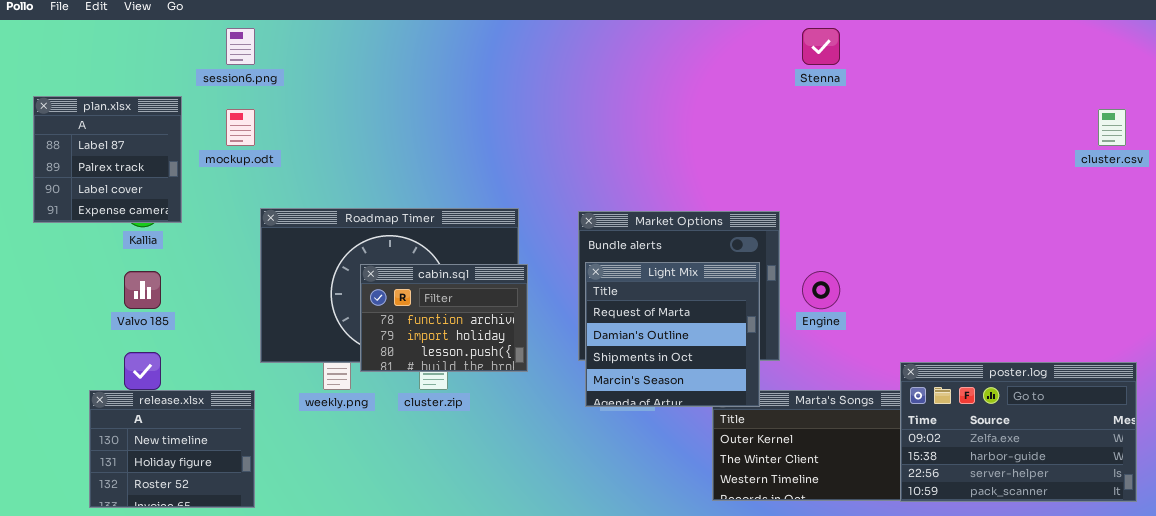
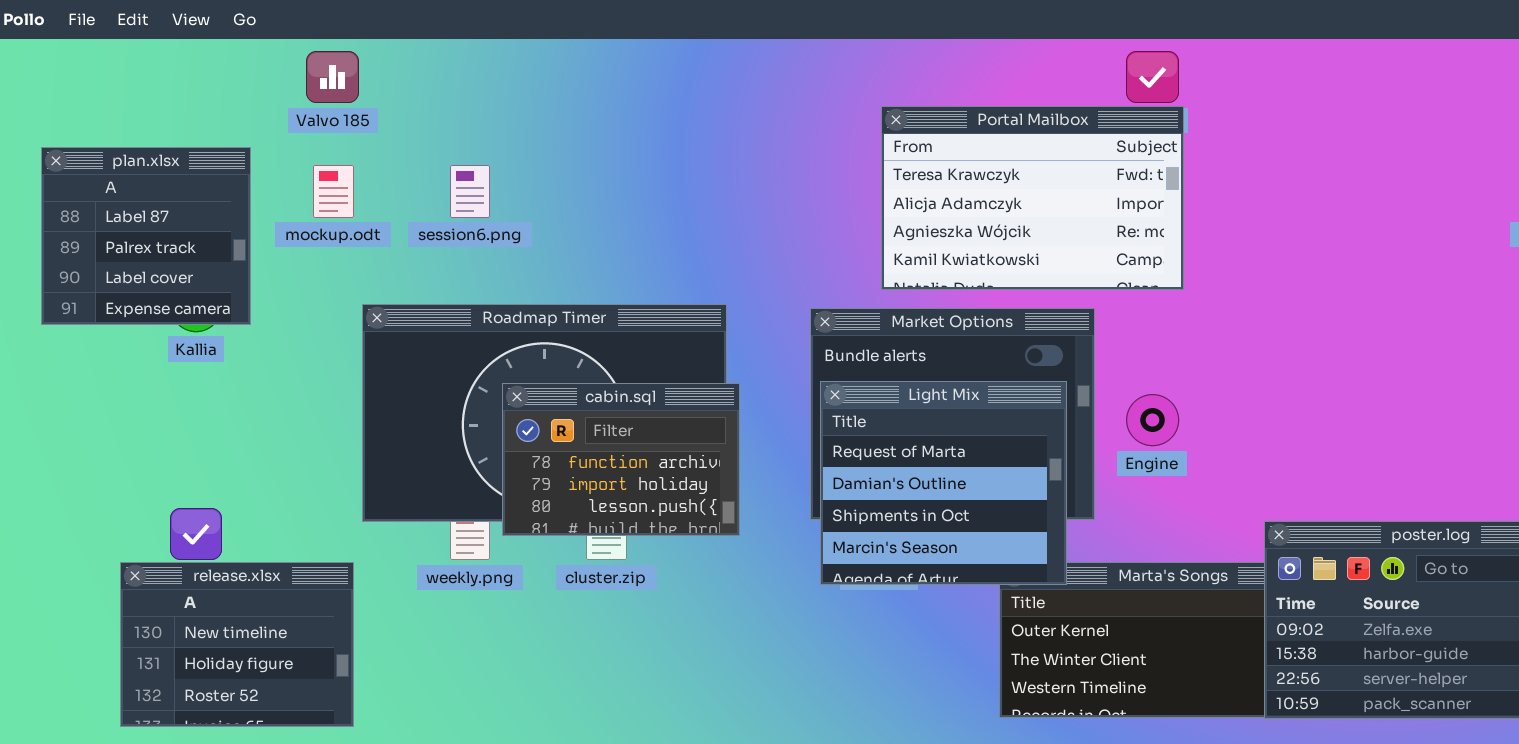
session6.png: [226,28,255,65] -> [450,165,490,218], moved
Portal Mailbox: none -> [881,106,1184,290], opened
Valvo 185: [124,271,161,309] -> [306,51,359,103], moved

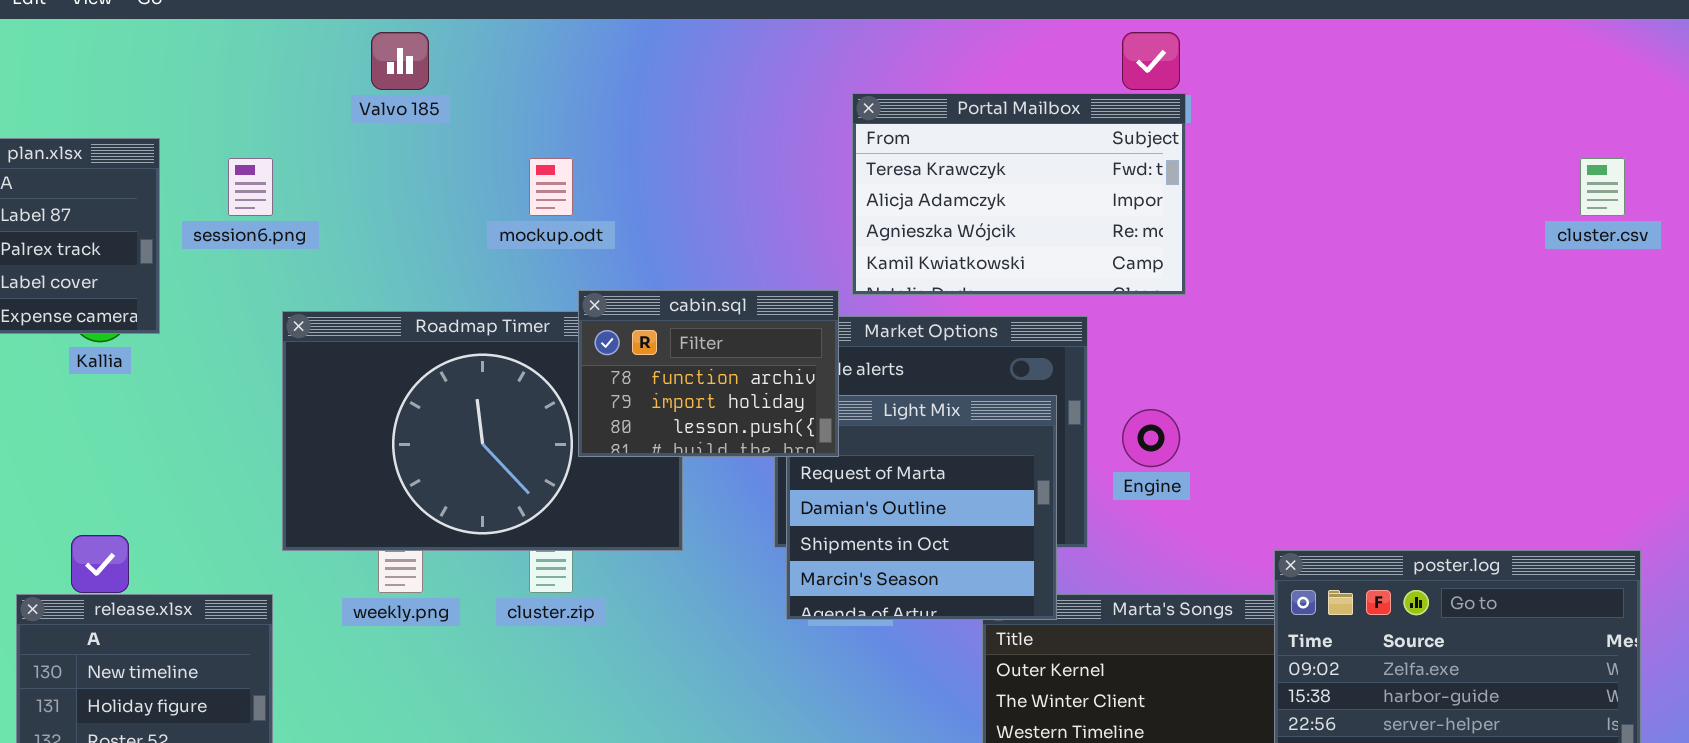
Valvo 185: [306,51,359,103] -> [371,32,429,90], moved
mockup.odt: [313,165,354,218] -> [529,158,573,216], moved
session6.png: [450,165,490,218] -> [228,158,273,216], moved
cabin.sql: [502,383,740,536] -> [578,290,839,457], moved

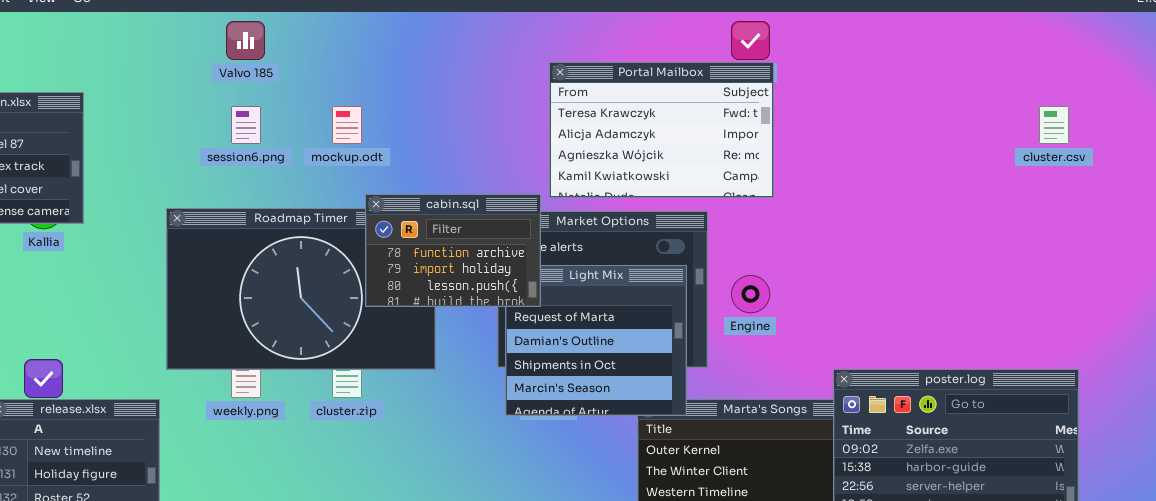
session6.png: [228,158,273,216] -> [231,106,261,144], moved

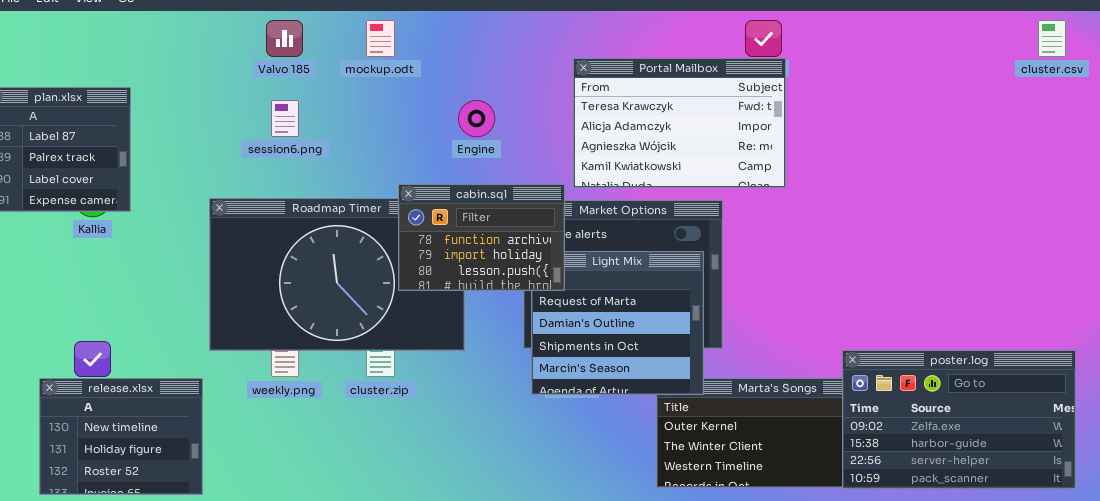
mockup.odt: [332,106,362,144] -> [366,20,395,57], moved
cluster.csv: [1039,106,1069,144] -> [1038,20,1066,57], moved
Engine: [731,275,770,313] -> [458,100,495,137], moved

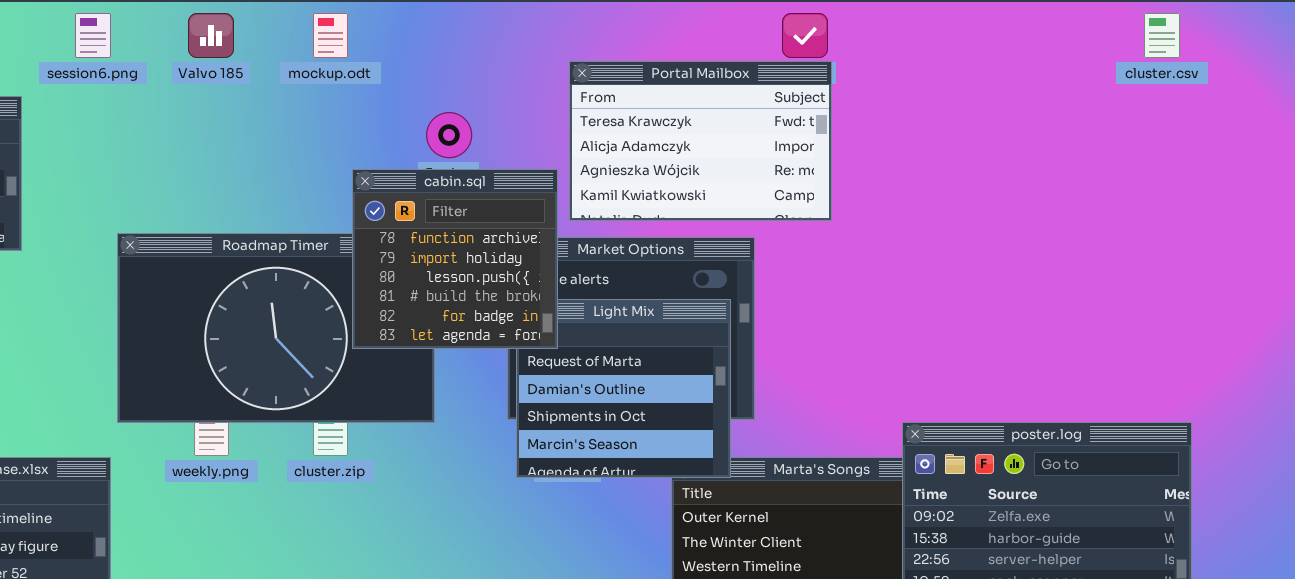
session6.png: [271,100,299,137] -> [75,13,111,58], moved
cabin.sql: [398,184,565,291] -> [352,169,558,349], resized

